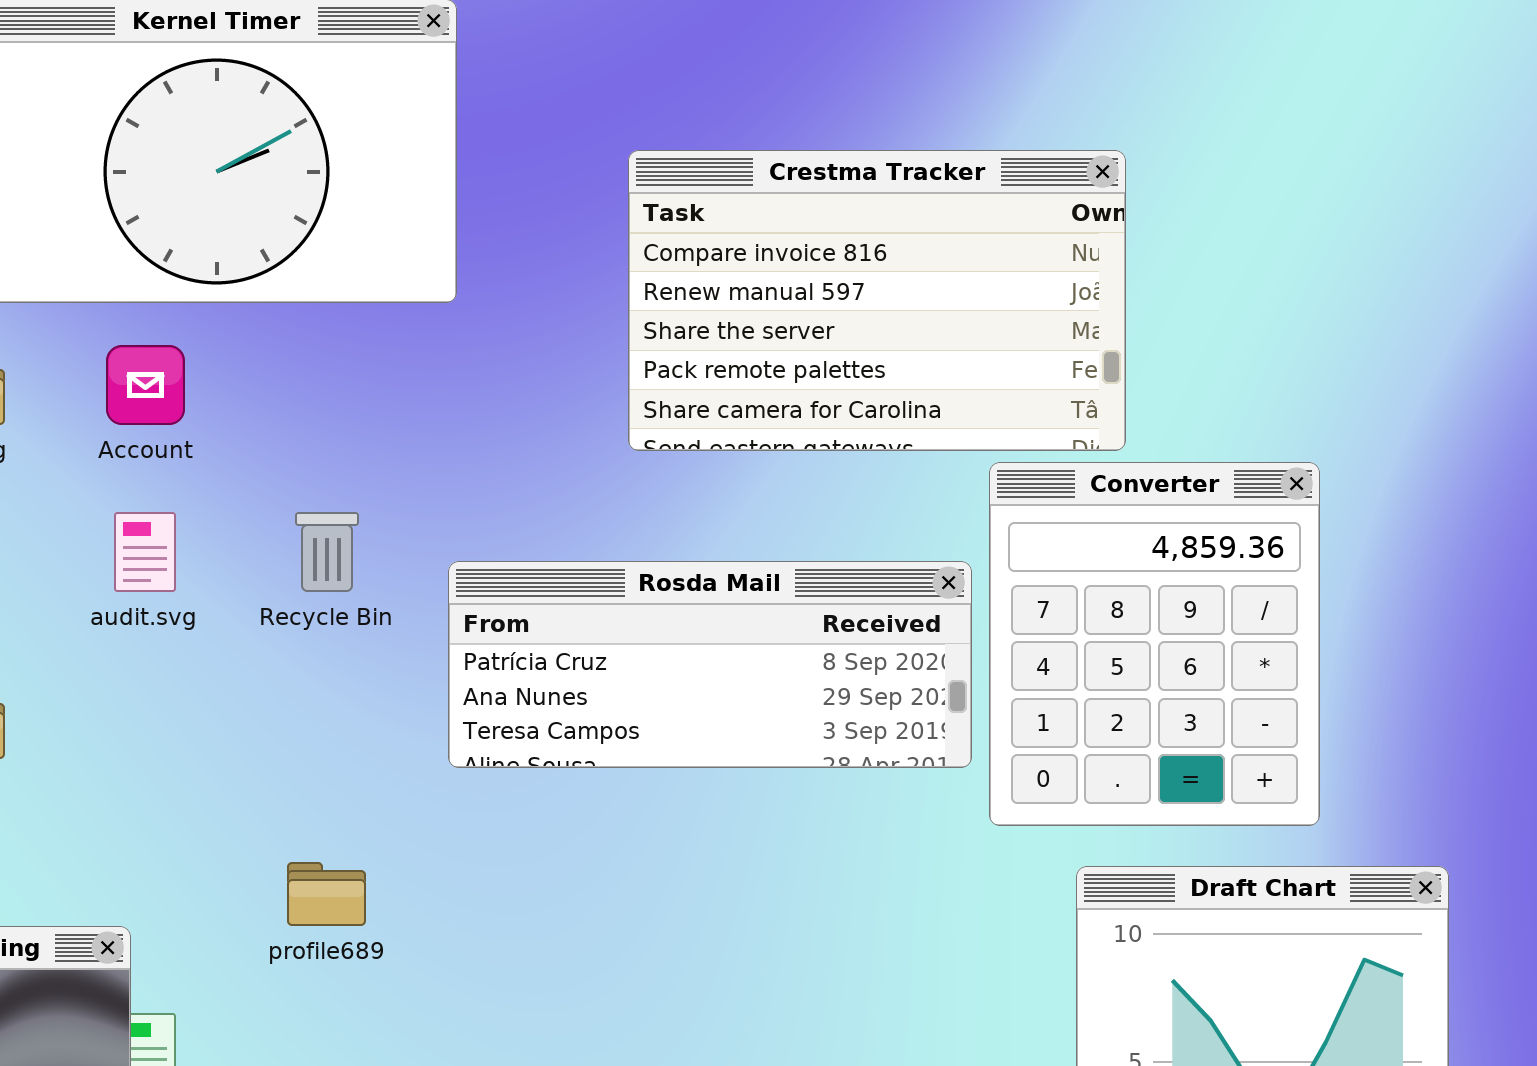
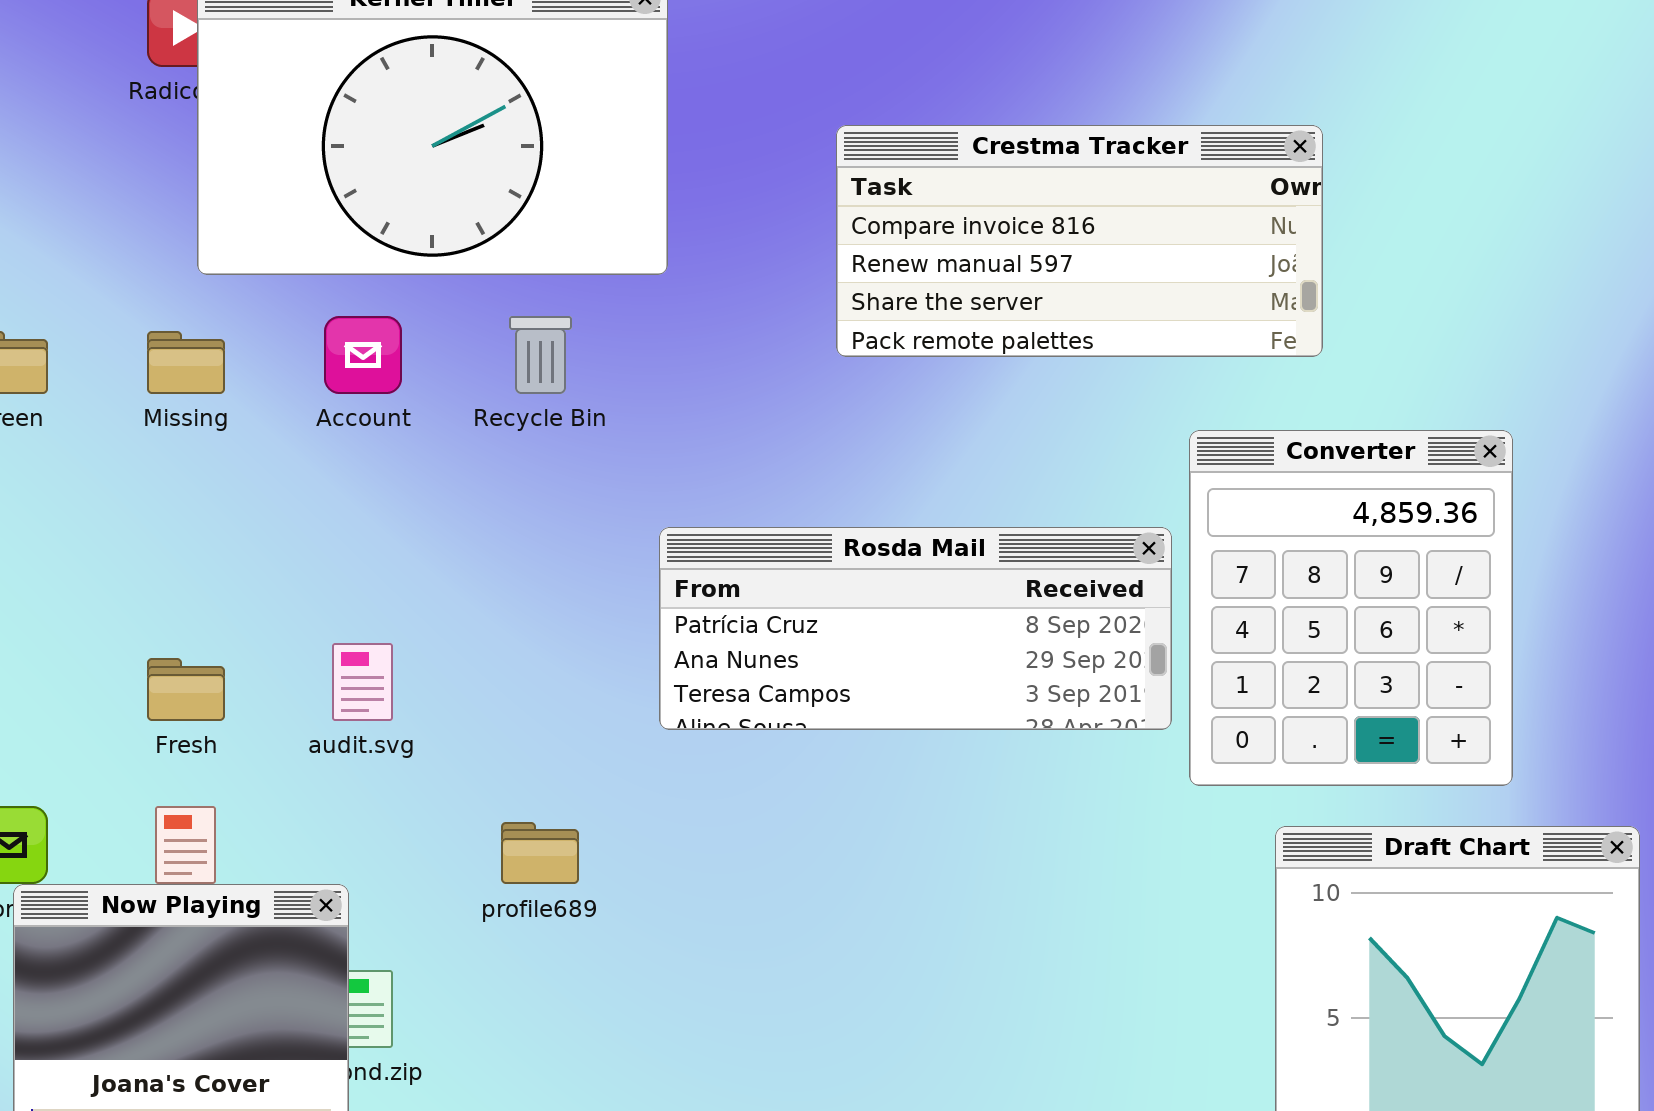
Crestma Tracker: [628,150,1126,451] -> [836,125,1323,357], resized
audit.svg: [114,512,176,592] -> [332,643,393,721], moved
Recycle Bin: [295,512,359,592] -> [509,316,572,394], moved

